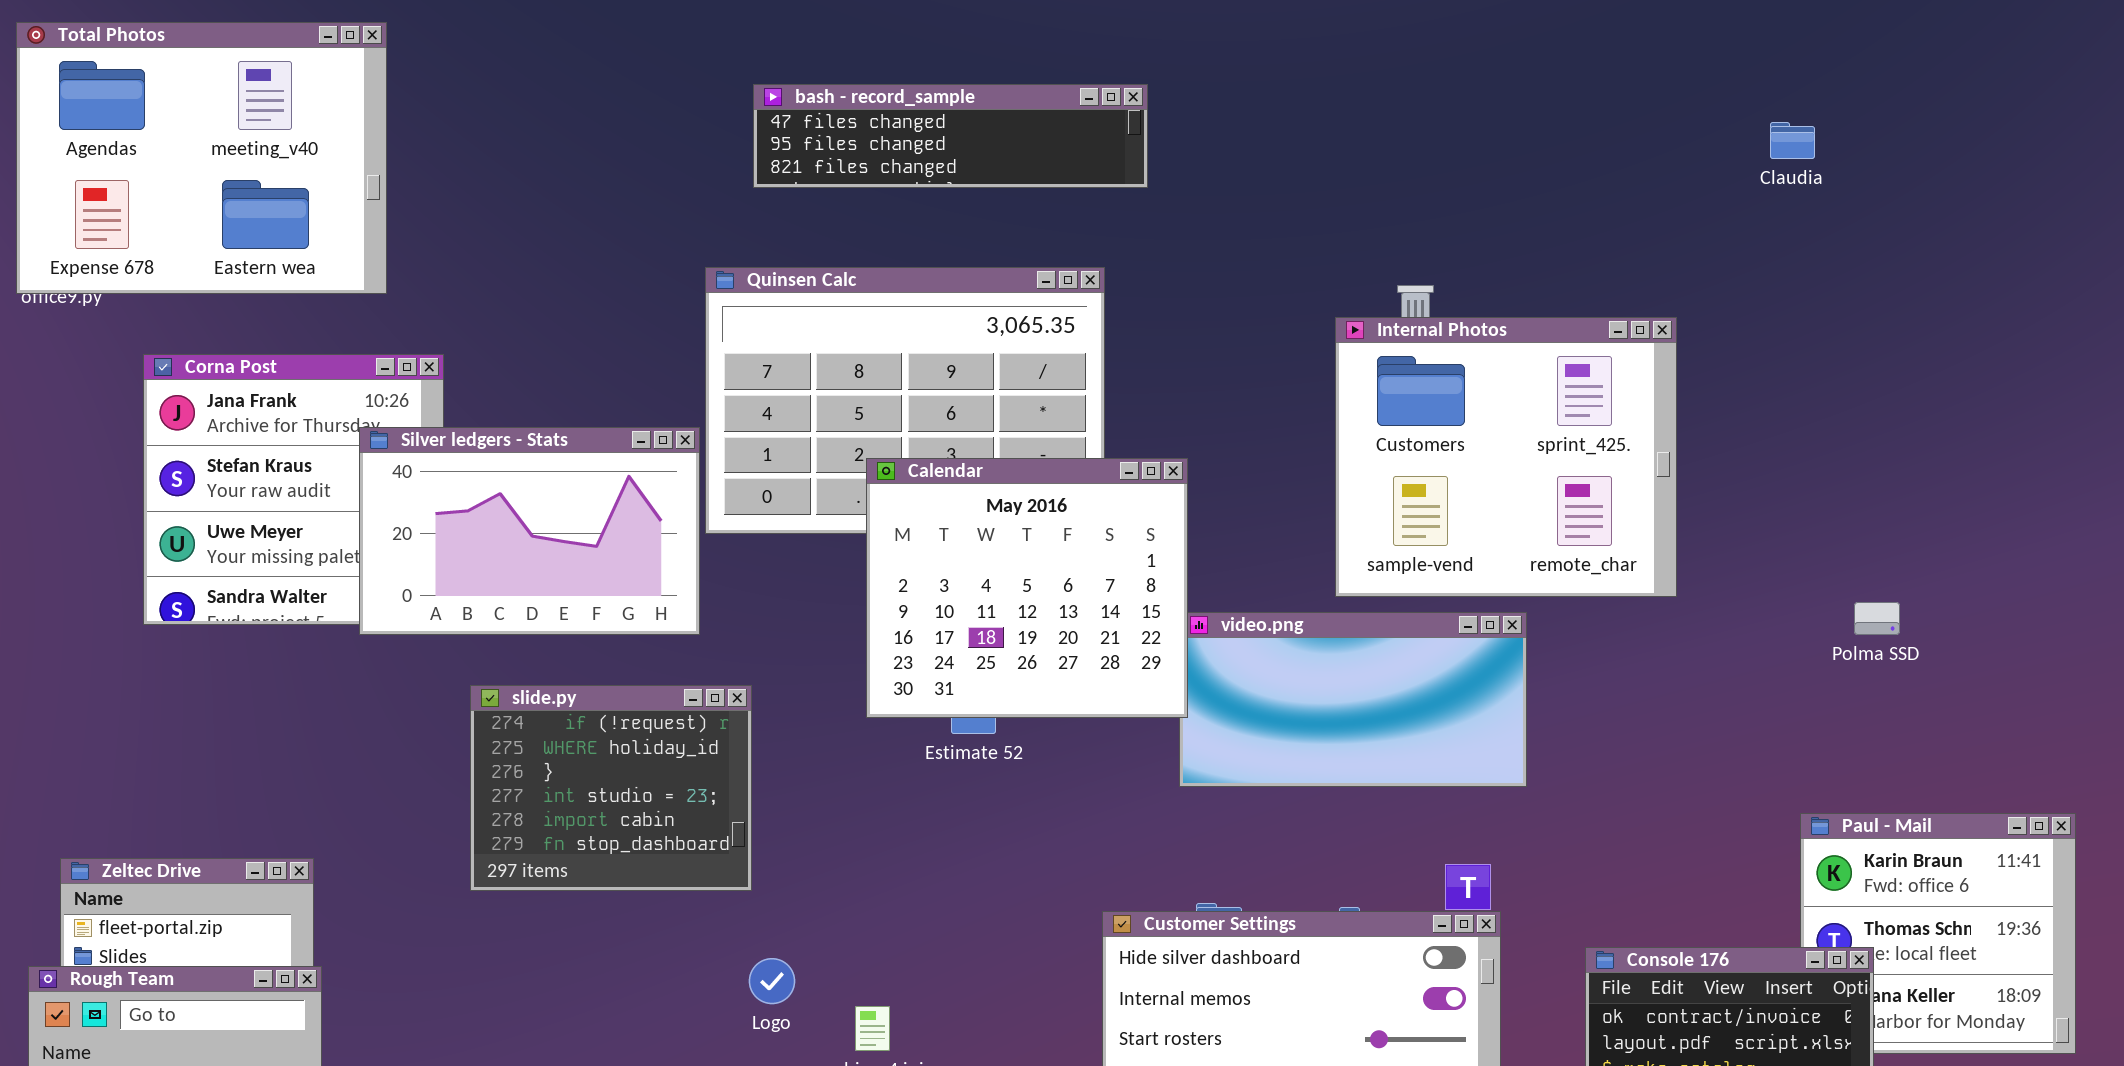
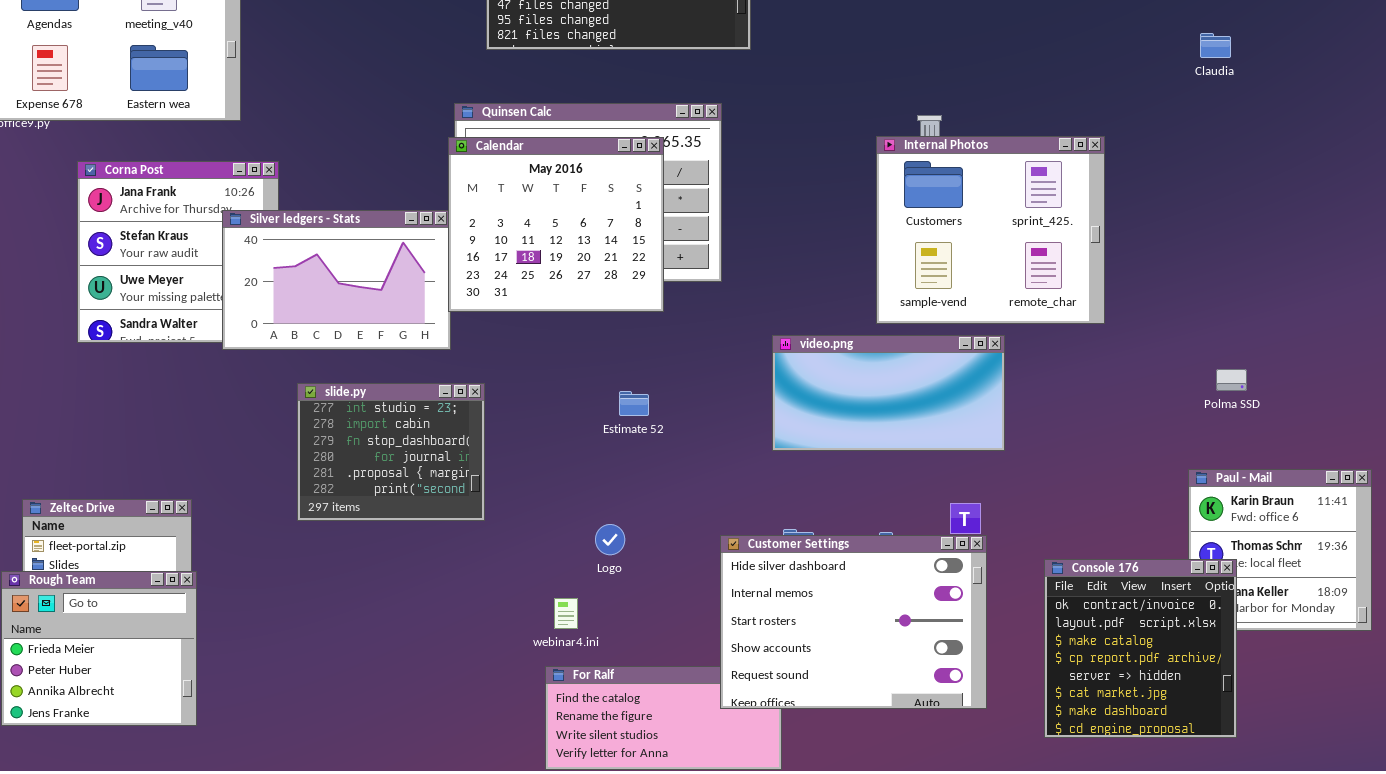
Claudia: [1770,122,1815,159] -> [1200,33,1231,58], moved
Calendar: [866,458,1188,718] -> [448,137,664,312], moved
Polma SSD: [1854,602,1900,635] -> [1216,369,1247,391], moved
slide.py: [470,685,752,891] -> [297,383,485,521], scrolled down 3 rows
Logo: [749,958,795,1004] -> [595,524,625,555], moved

